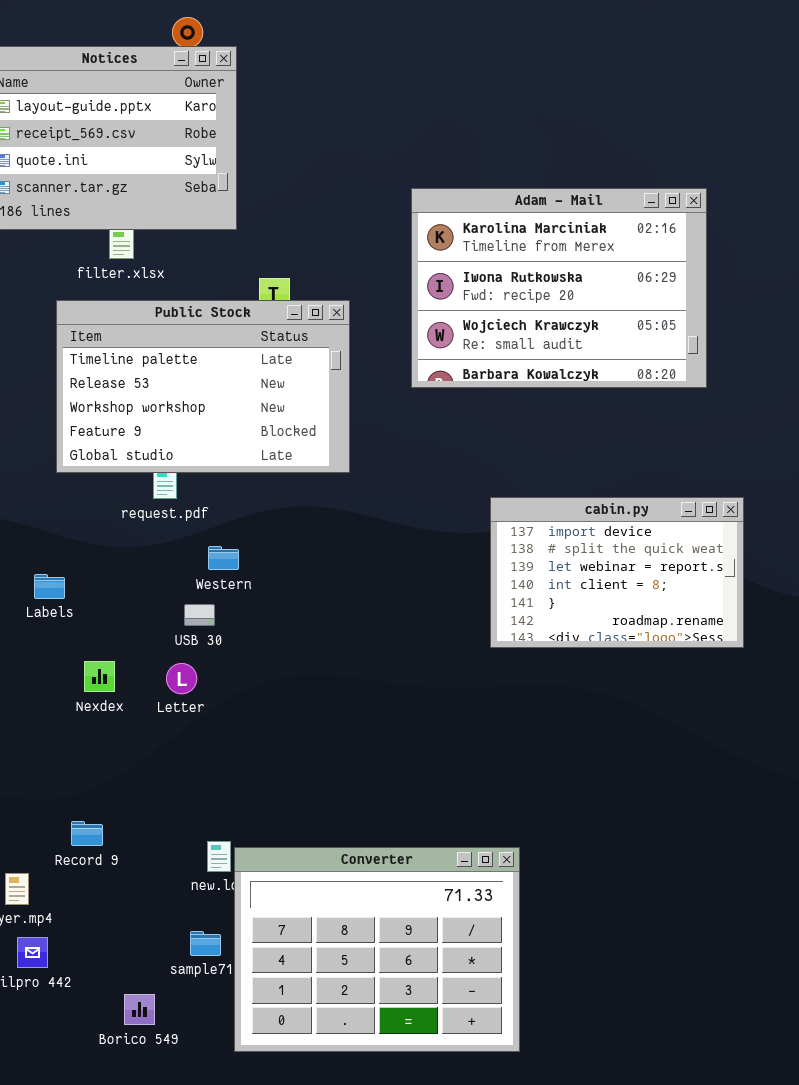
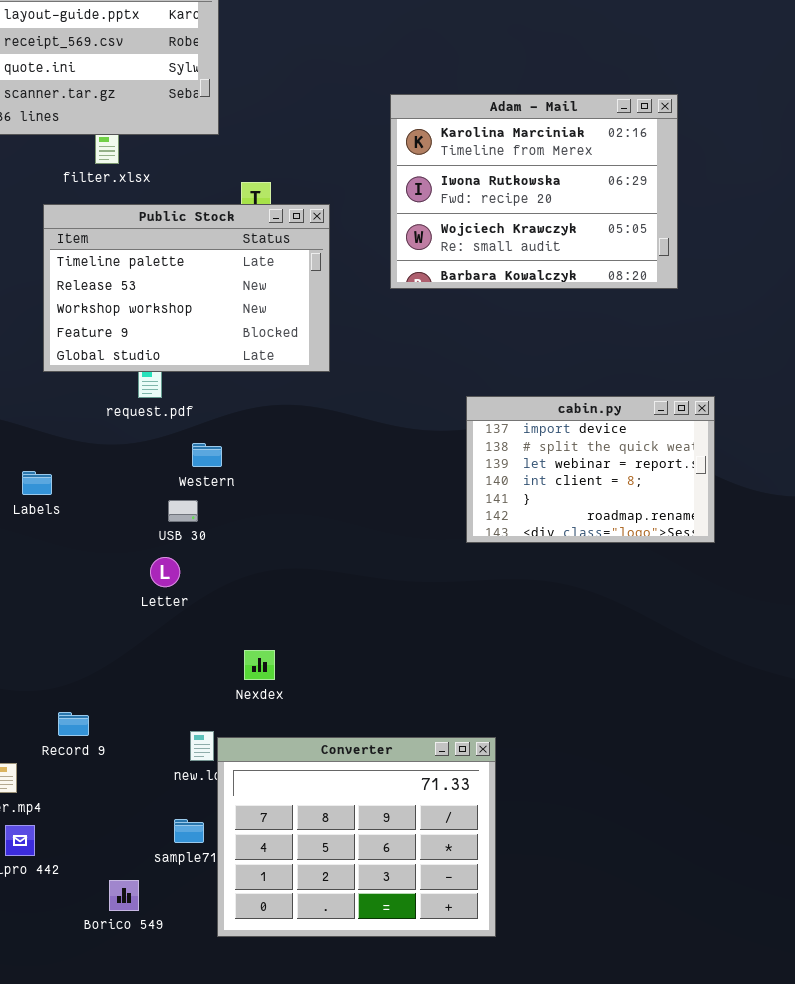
Nexdex: [84,661,115,692] -> [244,650,275,680], moved

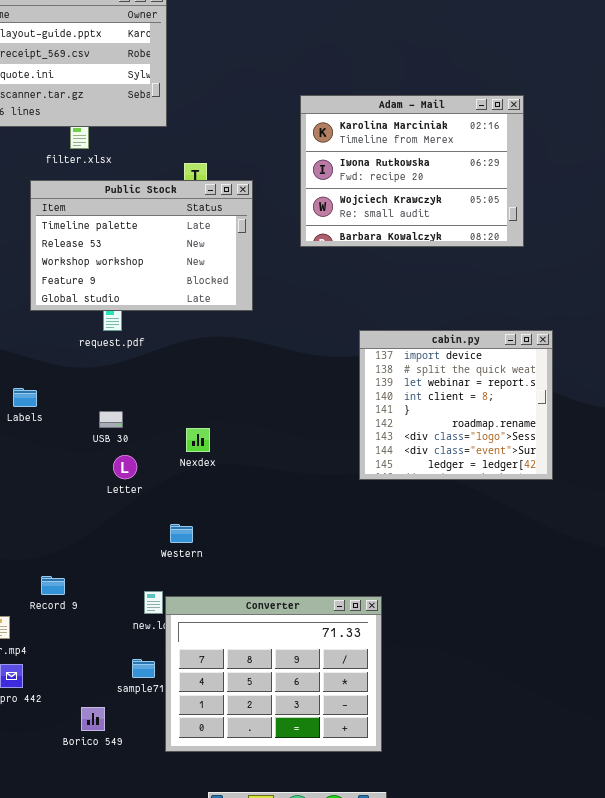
cabin.py: [466,396,715,543] -> [359,330,553,480], resized
Western: [192,443,222,467] -> [170,524,193,543], moved
USB 30: [168,500,198,522] -> [99,411,123,428], moved
Nexdex: [244,650,275,680] -> [186,428,210,452], moved

